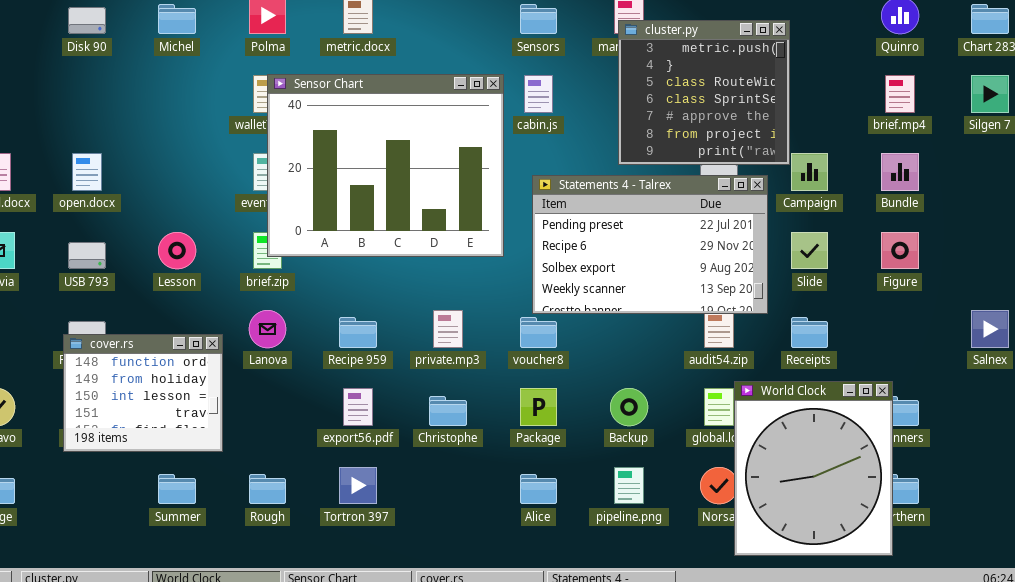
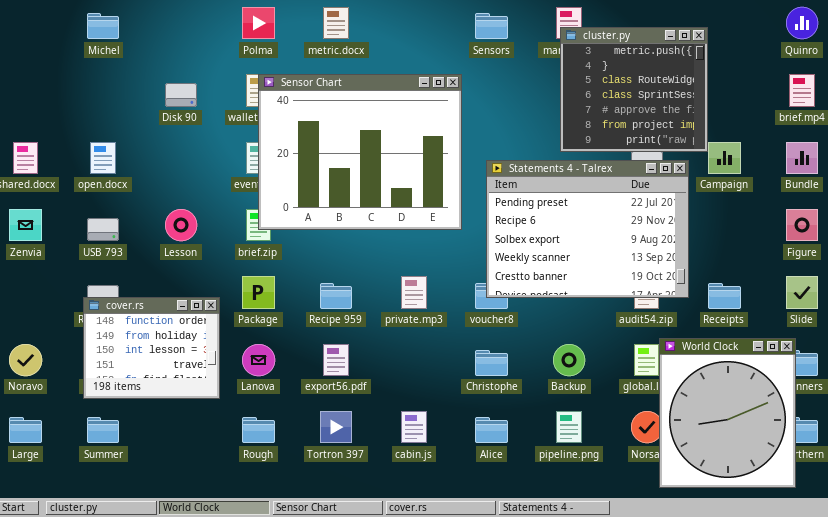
Michel: [158,4,196,34] -> [87,13,119,39], moved
Disk 90: [68,7,106,34] -> [165,83,197,107], moved
cabin.js: [524,75,553,113] -> [401,411,427,443], moved
Statements 4 - Talrex: [532,175,768,314] -> [486,160,689,298], resized
Slide: [791,232,828,269] -> [786,276,818,309], moved
Lanova: [249,310,286,348] -> [242,344,275,376], moved
Package: [520,388,557,426] -> [242,276,275,309], moved
Christophe: [429,396,467,426] -> [475,350,508,376], moved
Summer: [158,474,196,504] -> [87,417,119,443], moved

